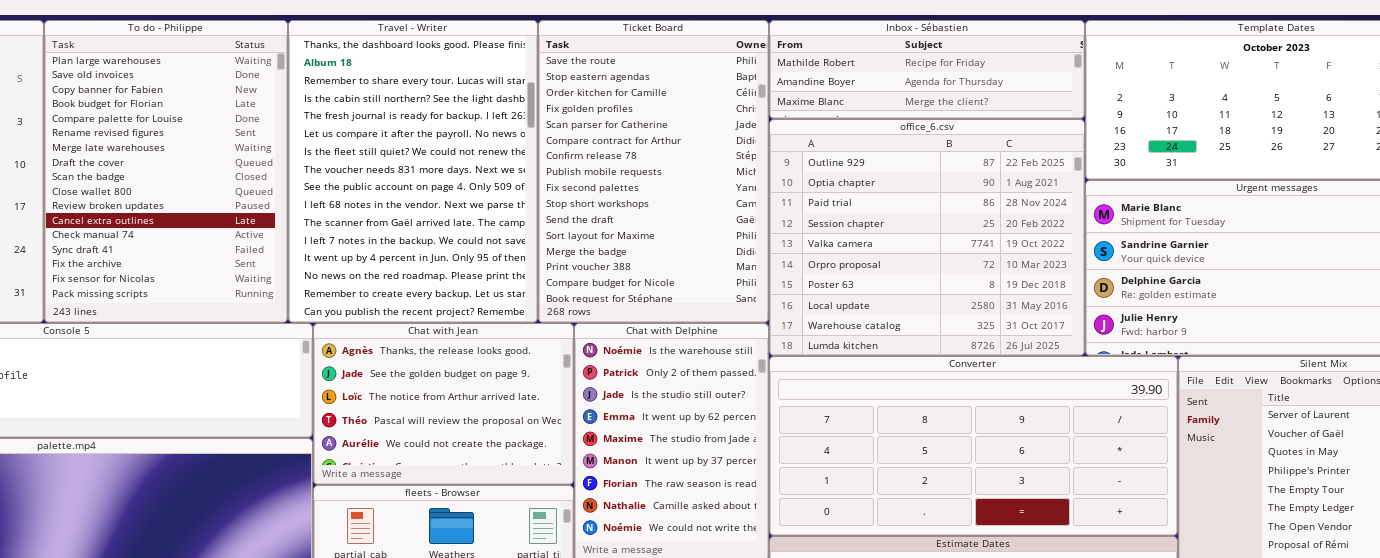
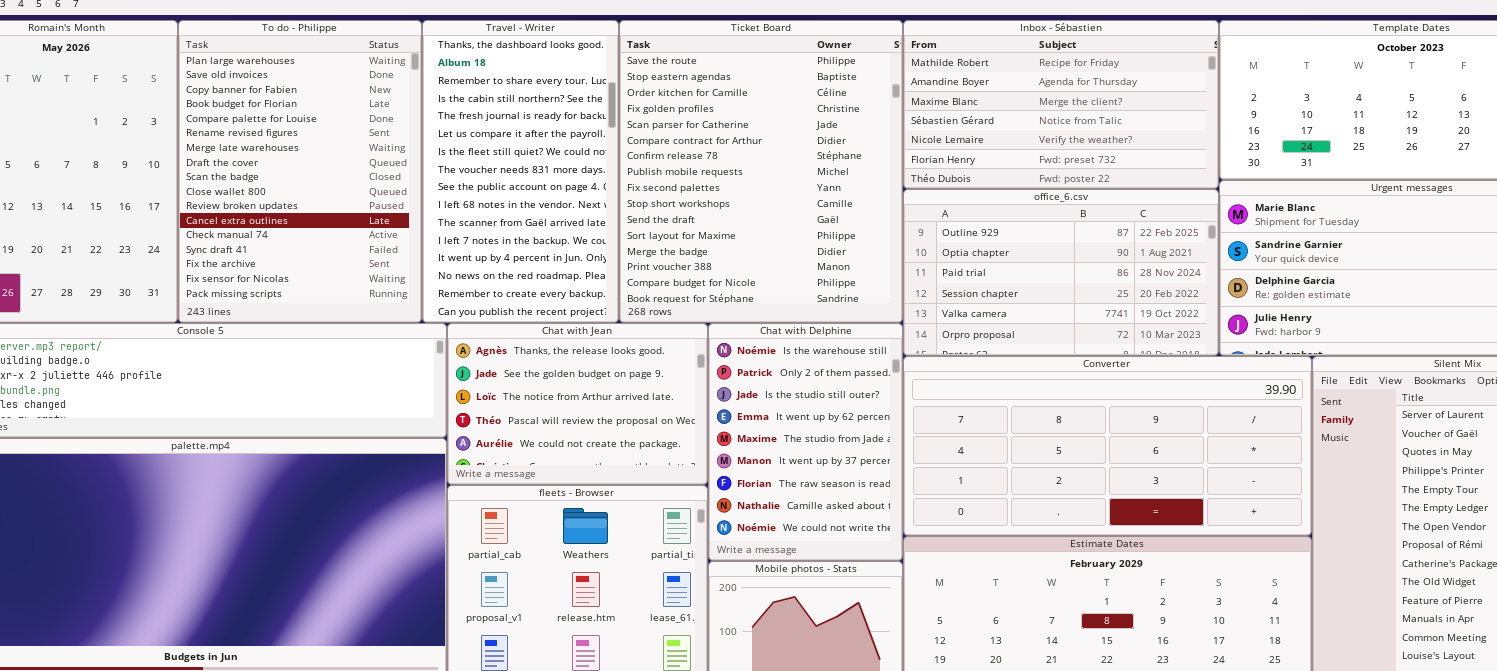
Travel - Writer: [288,20,538,323] -> [422,20,619,323], resized
Ticket Board: [538,20,769,323] -> [619,20,903,323], resized
Inbox - Sébastien: [769,20,1085,119] -> [903,20,1219,189], resized
office_6.csv: [769,119,1085,356] -> [903,189,1219,356], resized

